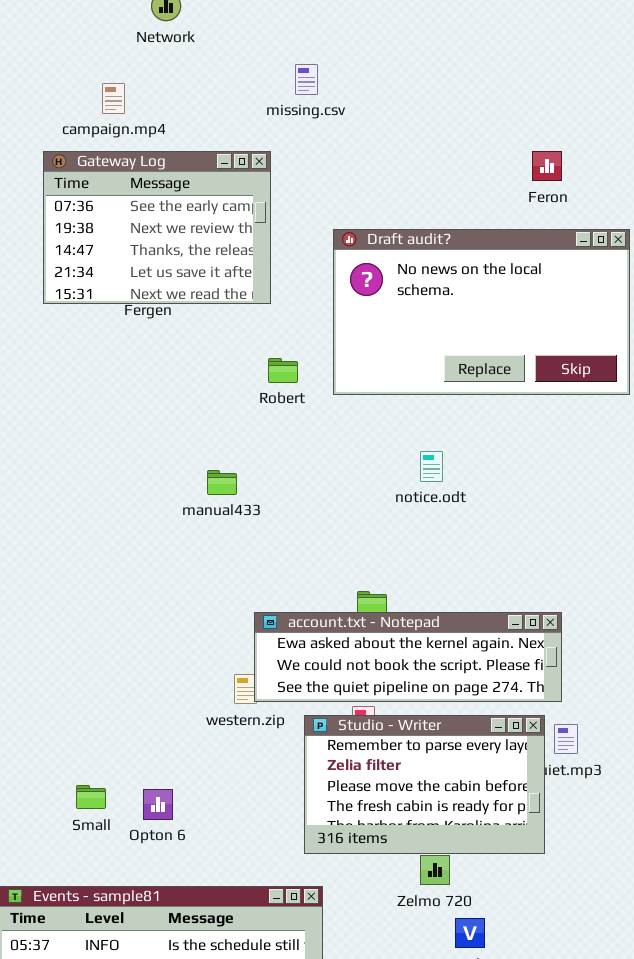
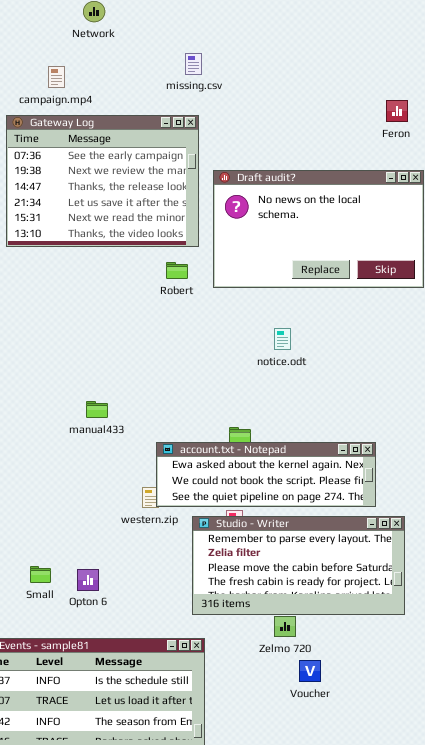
Gateway Log: [43,151,271,304] -> [6,115,199,247], resized
Feron: [532,151,562,181] -> [386,100,408,122], moved
manual433: [207,470,237,495] -> [86,401,108,418], moved
Studio - Writer: [304,715,545,854] -> [192,516,405,615], resized

